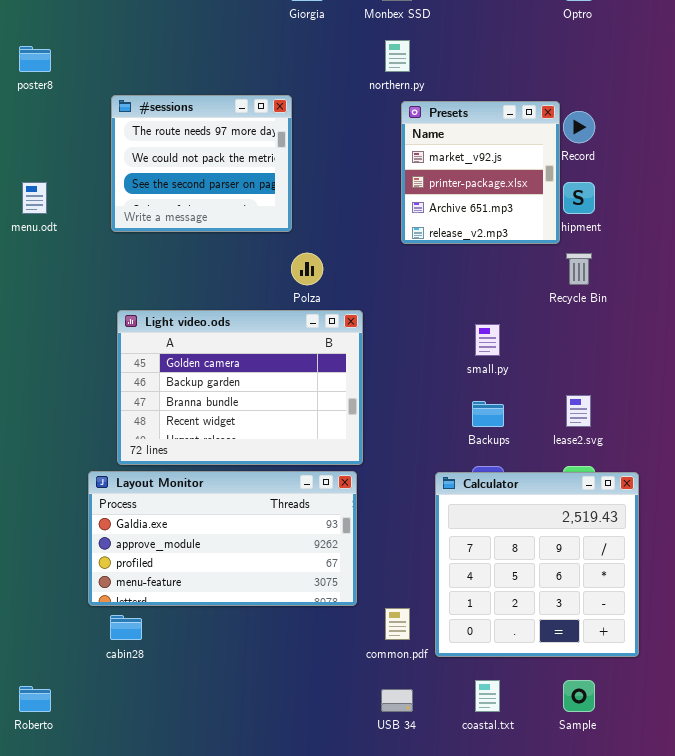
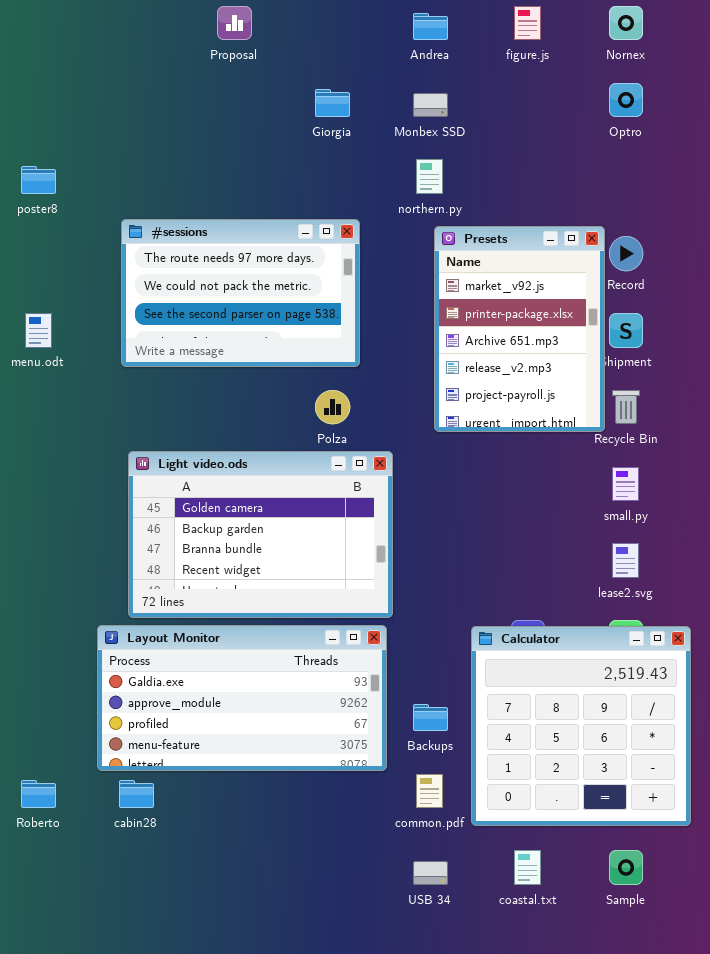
#sessions: [111,95,292,232] -> [121,219,360,367], resized
Presets: [401,101,560,244] -> [434,226,605,432], resized
small.py: [475,324,500,356] -> [612,467,639,501], moved
Backups: [472,401,504,427] -> [413,704,448,731], moved
Roberto: [19,686,51,712] -> [21,780,56,808], moved

